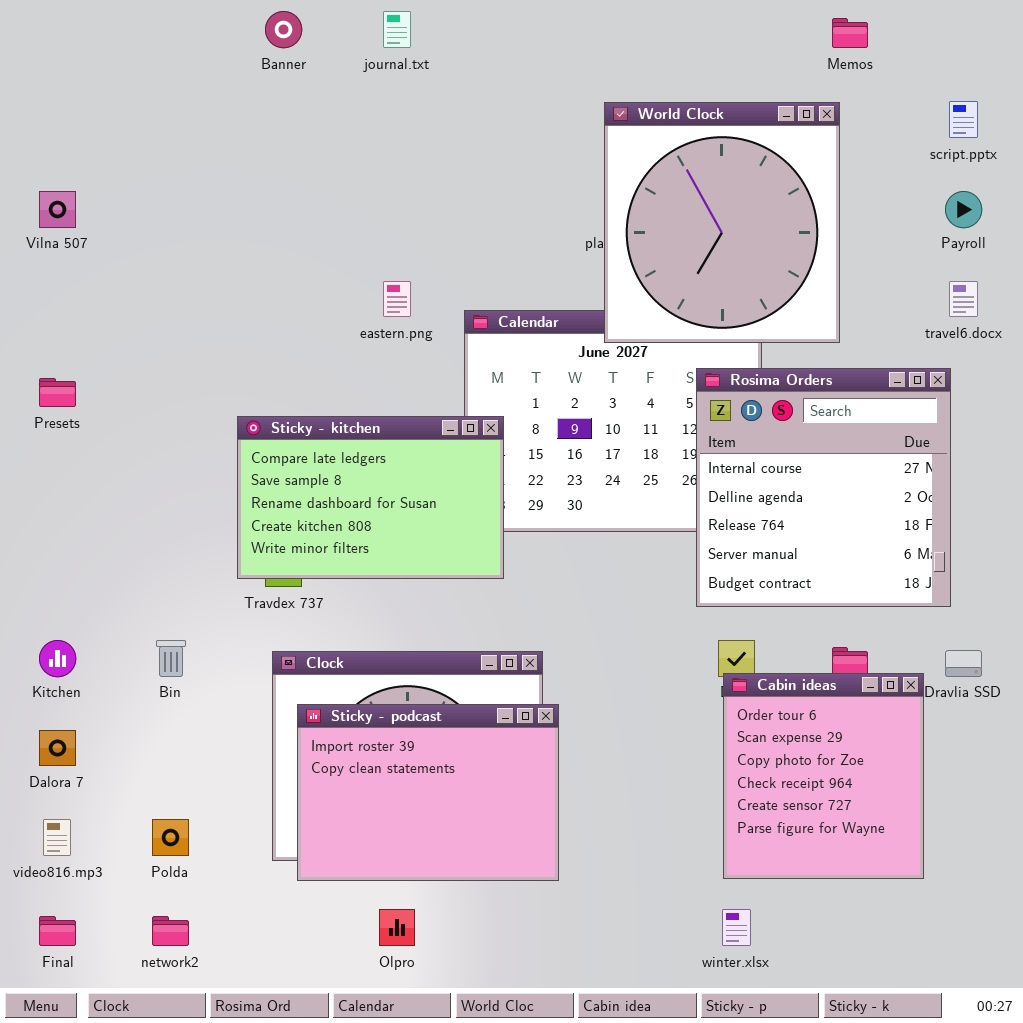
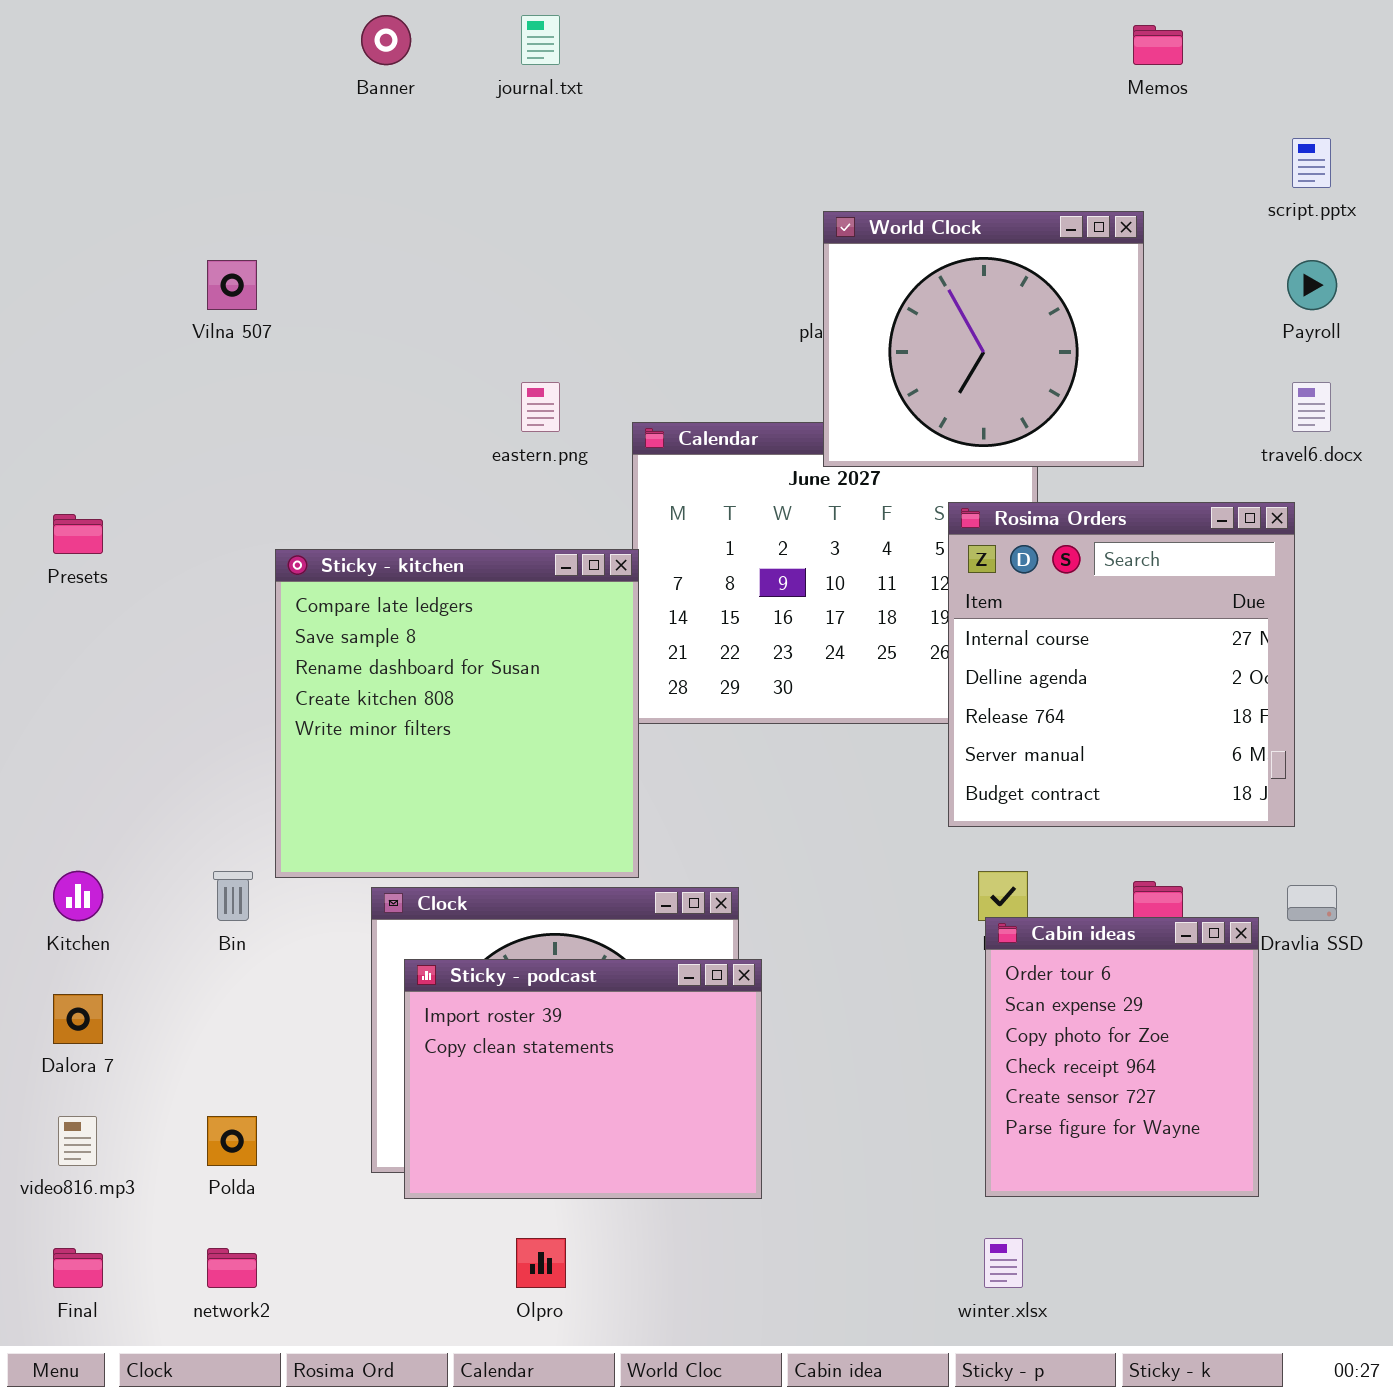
World Clock: [604,102,840,343] -> [823,211,1144,467], resized
Vilna 507: [39,191,76,228] -> [207,260,257,310], moved
Sticky - kitchen: [237,416,504,579] -> [275,549,639,878], moved, resized

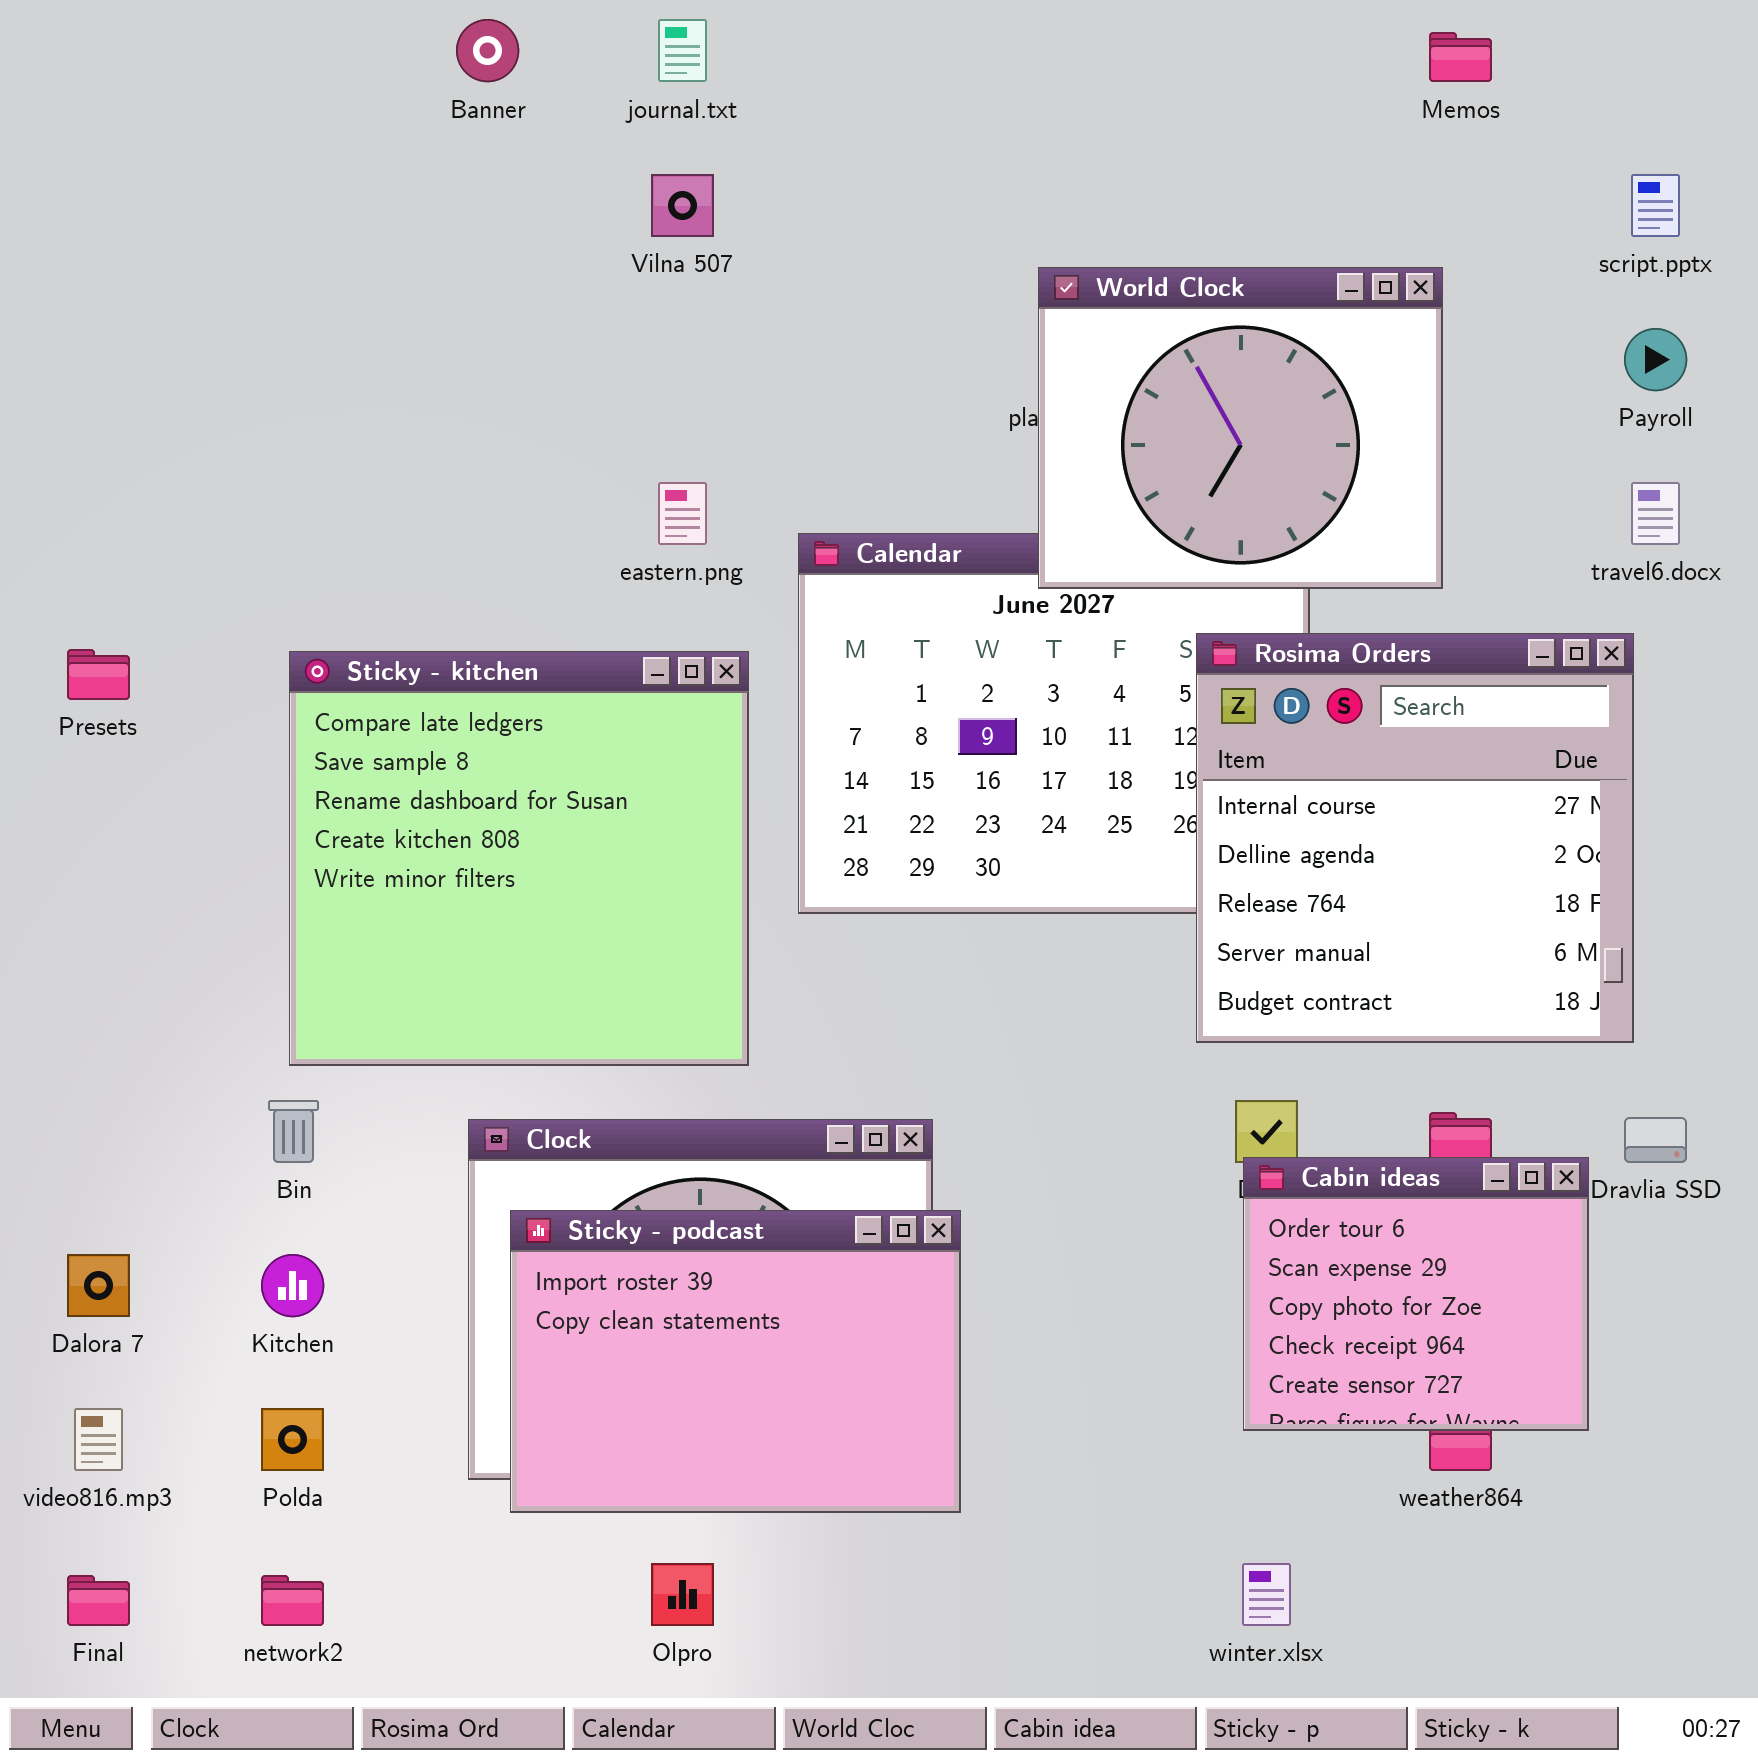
Vilna 507: [207,260,257,310] -> [651,174,714,237], moved
Sticky - kitchen: [275,549,639,878] -> [289,651,749,1066], moved
Kitchen: [53,871,103,921] -> [261,1254,324,1317], moved
Cabin ideas: [985,917,1259,1197] -> [1243,1157,1589,1431], resized

